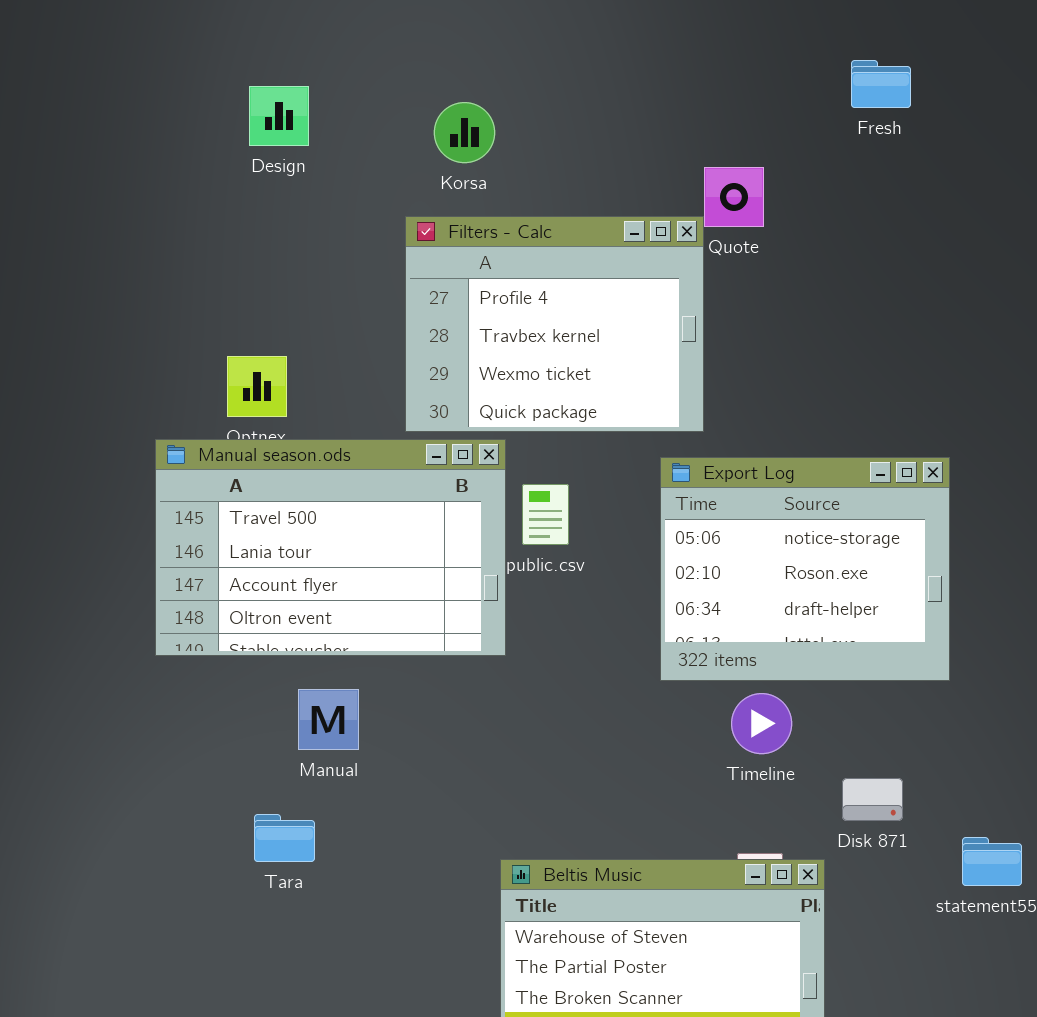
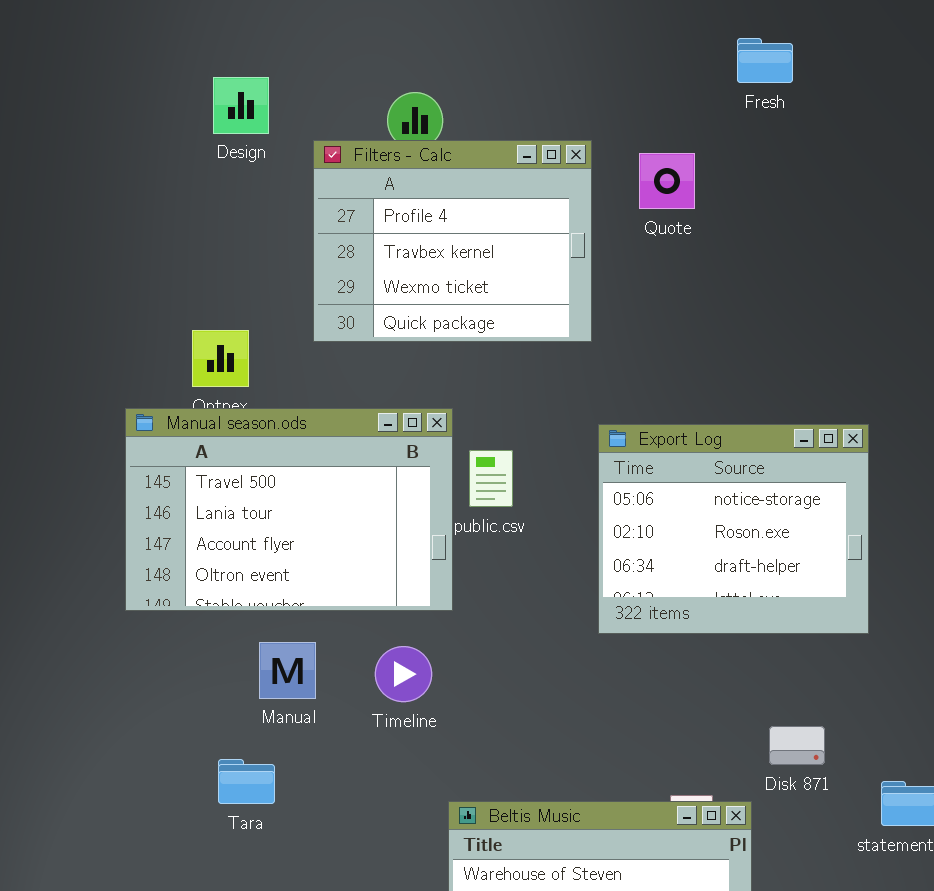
Fresh: [851,60,911,108] -> [737,38,793,83], moved
Filters - Calc: [405,216,704,432] -> [313,140,592,342], moved
Timeline: [731,693,792,754] -> [375,646,432,702], moved

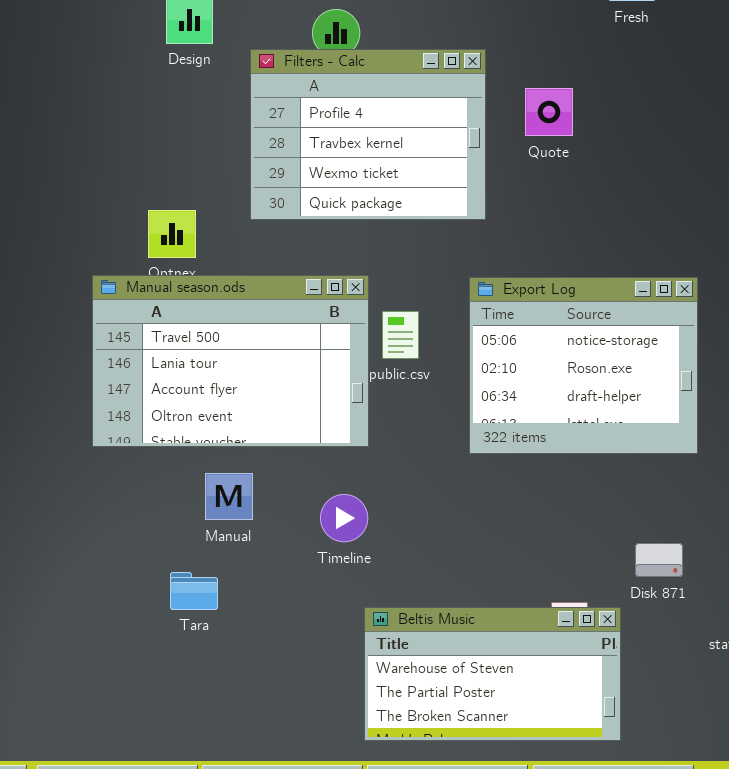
Quote: [639,153,695,209] -> [525,88,573,136], moved
Export Log: [598,424,869,634] -> [469,277,698,454], moved
Timeline: [375,646,432,702] -> [320,494,368,542], moved

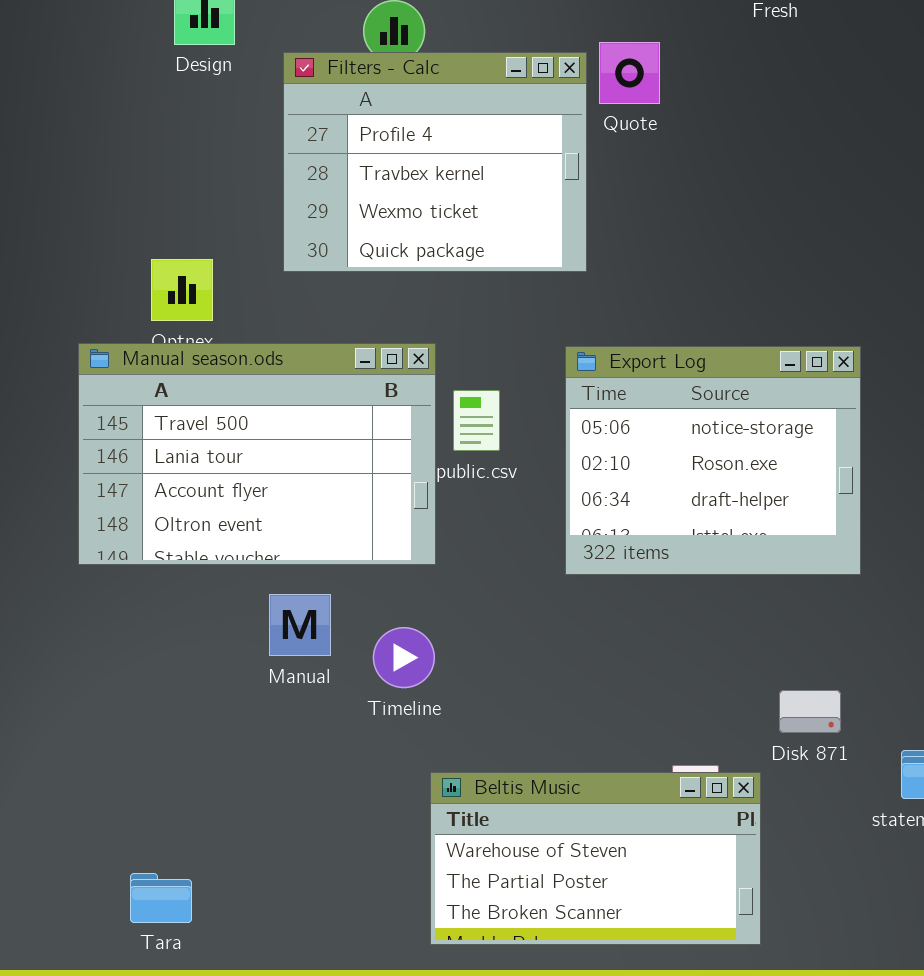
Quote: [525,88,573,136] -> [599,42,660,104], moved
Manual: [205,473,253,520] -> [269,594,331,656], moved
Tara: [170,572,218,610] -> [130,873,192,923], moved

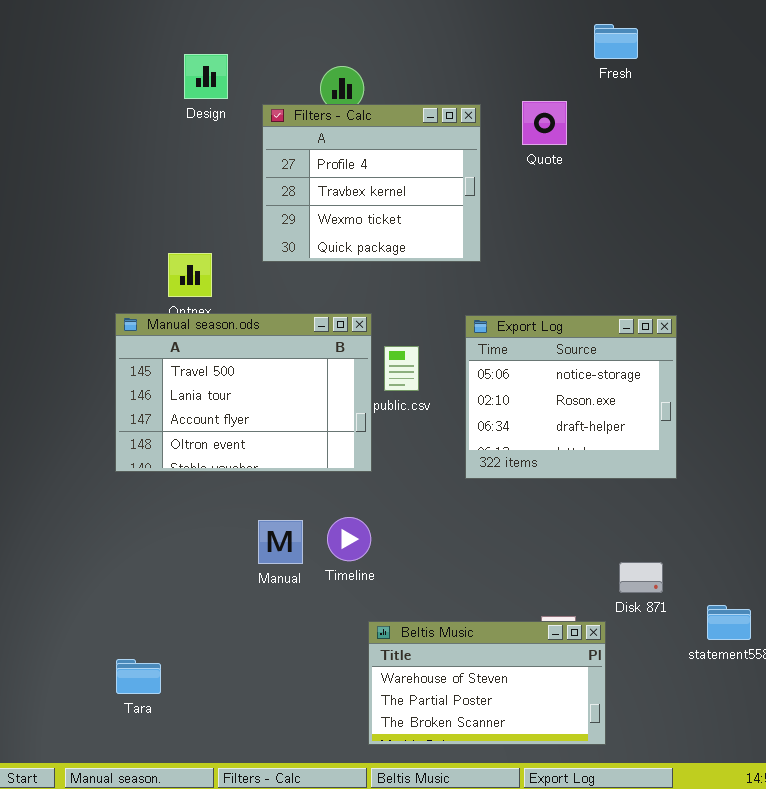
Quote: [599,42,660,104] -> [522,101,567,145], moved
Manual: [269,594,331,656] -> [258,520,303,564], moved
Tara: [130,873,192,923] -> [116,659,161,694], moved

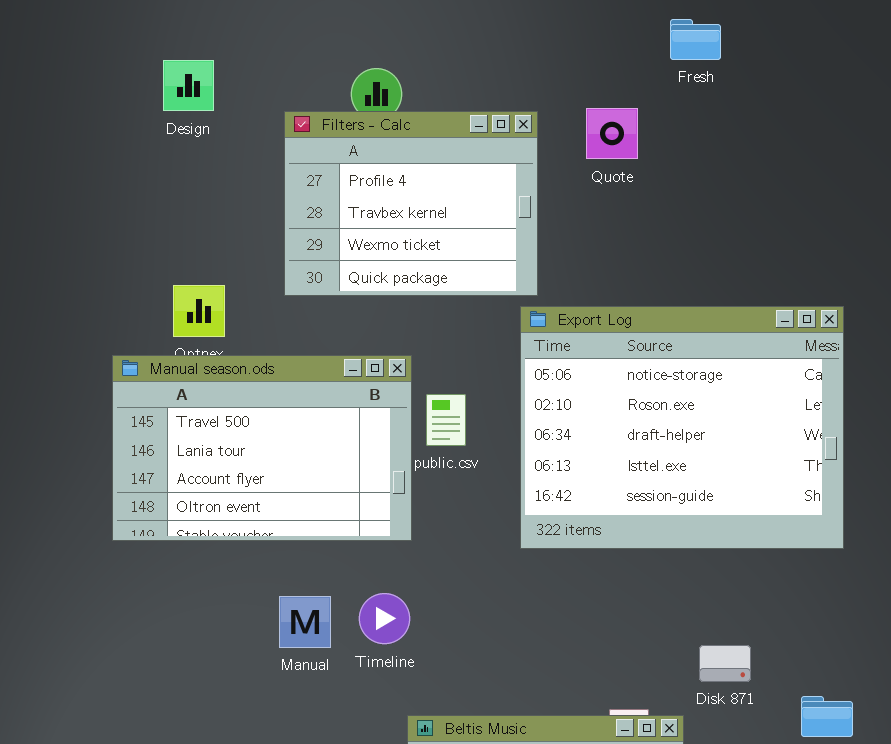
Design: [184,54,228,99] -> [163,60,214,111], moved
Export Log: [465,315,677,479] -> [520,306,844,549], resized

